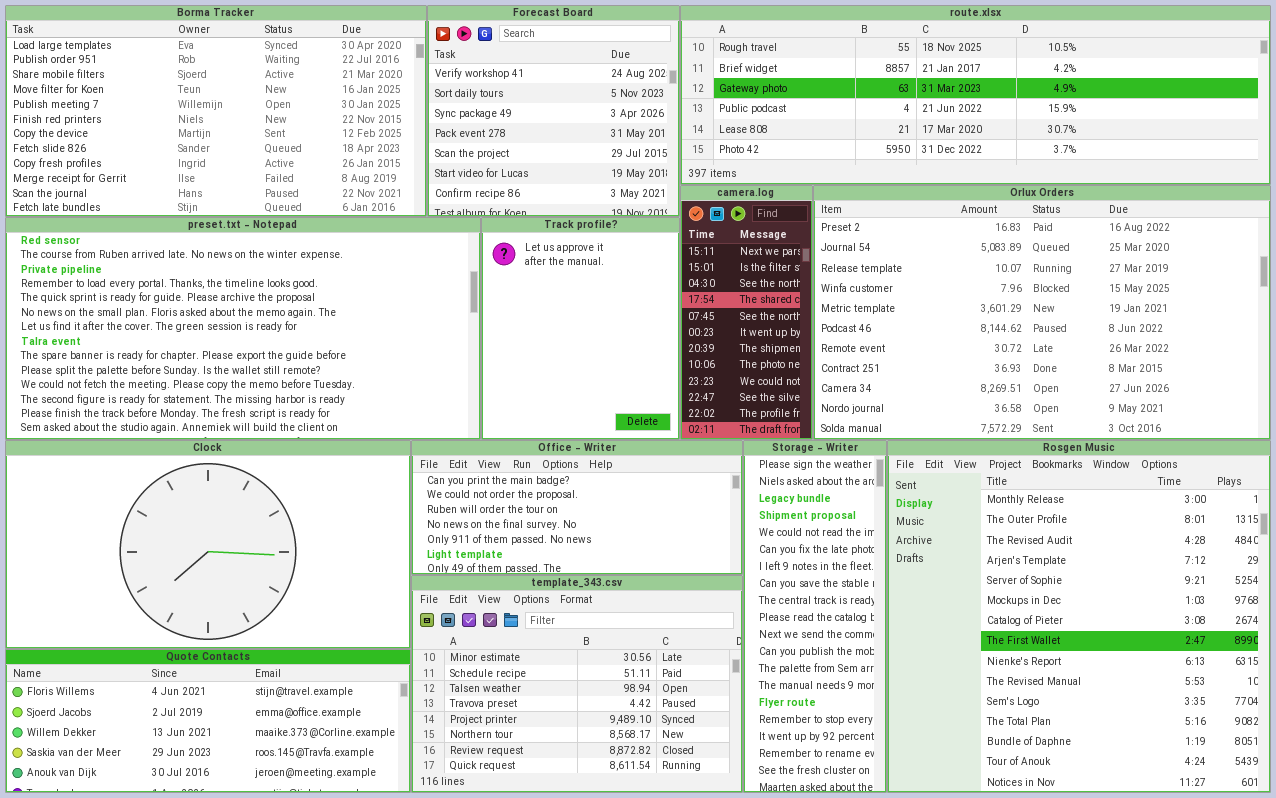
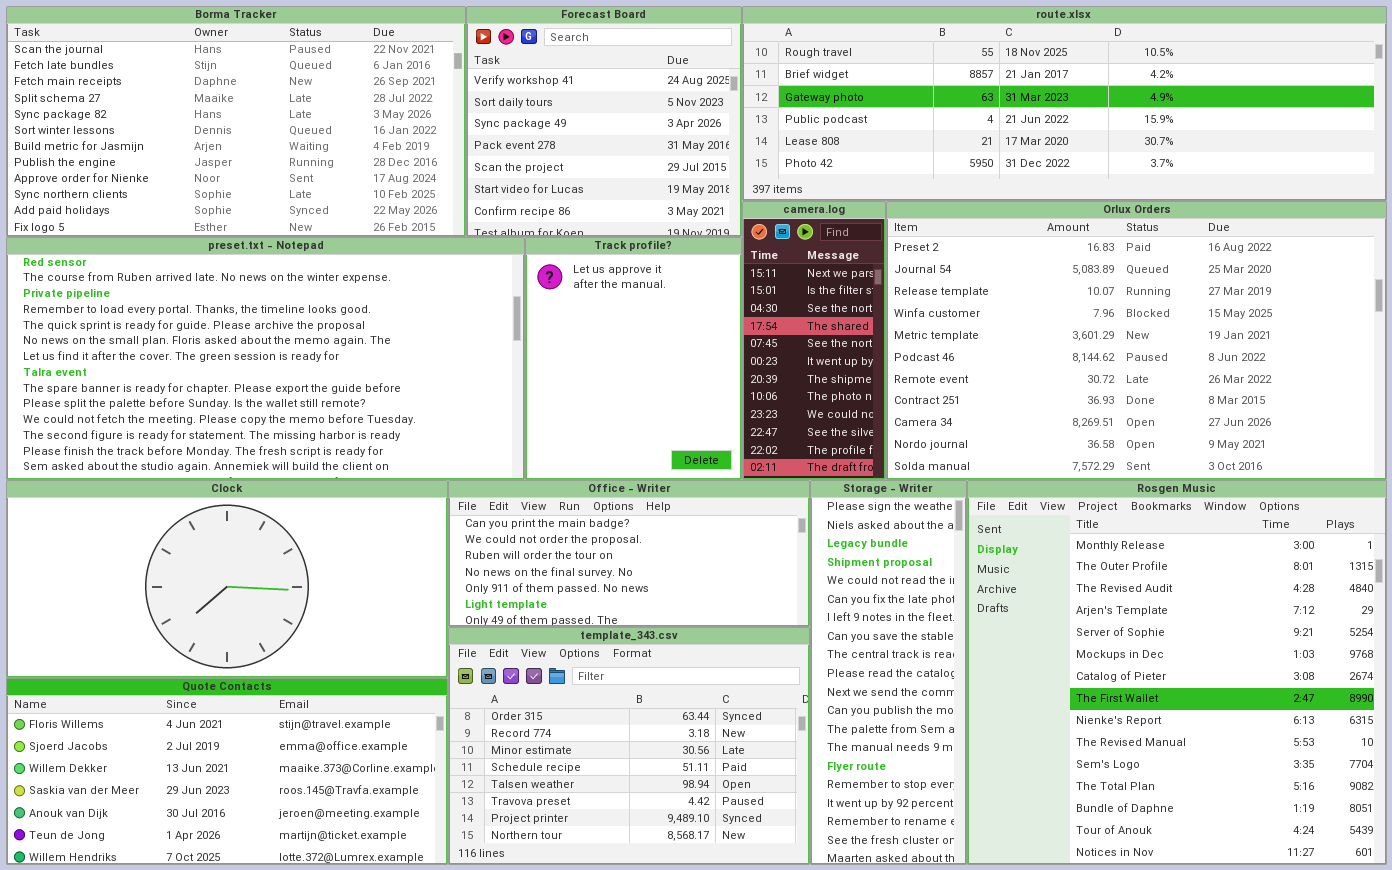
Borma Tracker: [5,5,427,217] -> [6,6,466,237], scrolled down 10 rows
Clock: [5,440,411,649] -> [6,480,448,678], resized
template_343.csv: [411,575,743,793] -> [448,627,810,865], scrolled up 2 rows
Quote Contacts: [5,649,411,793] -> [6,678,448,865], resized

